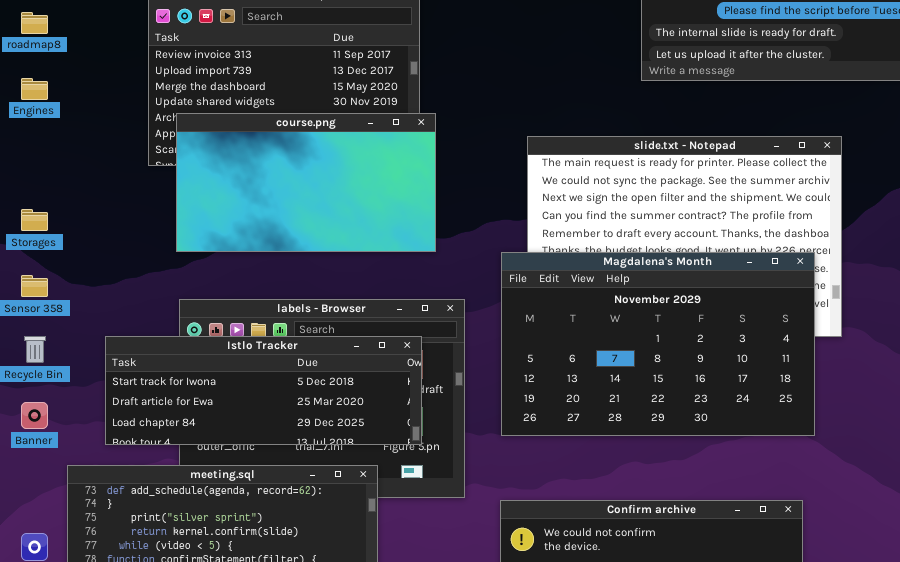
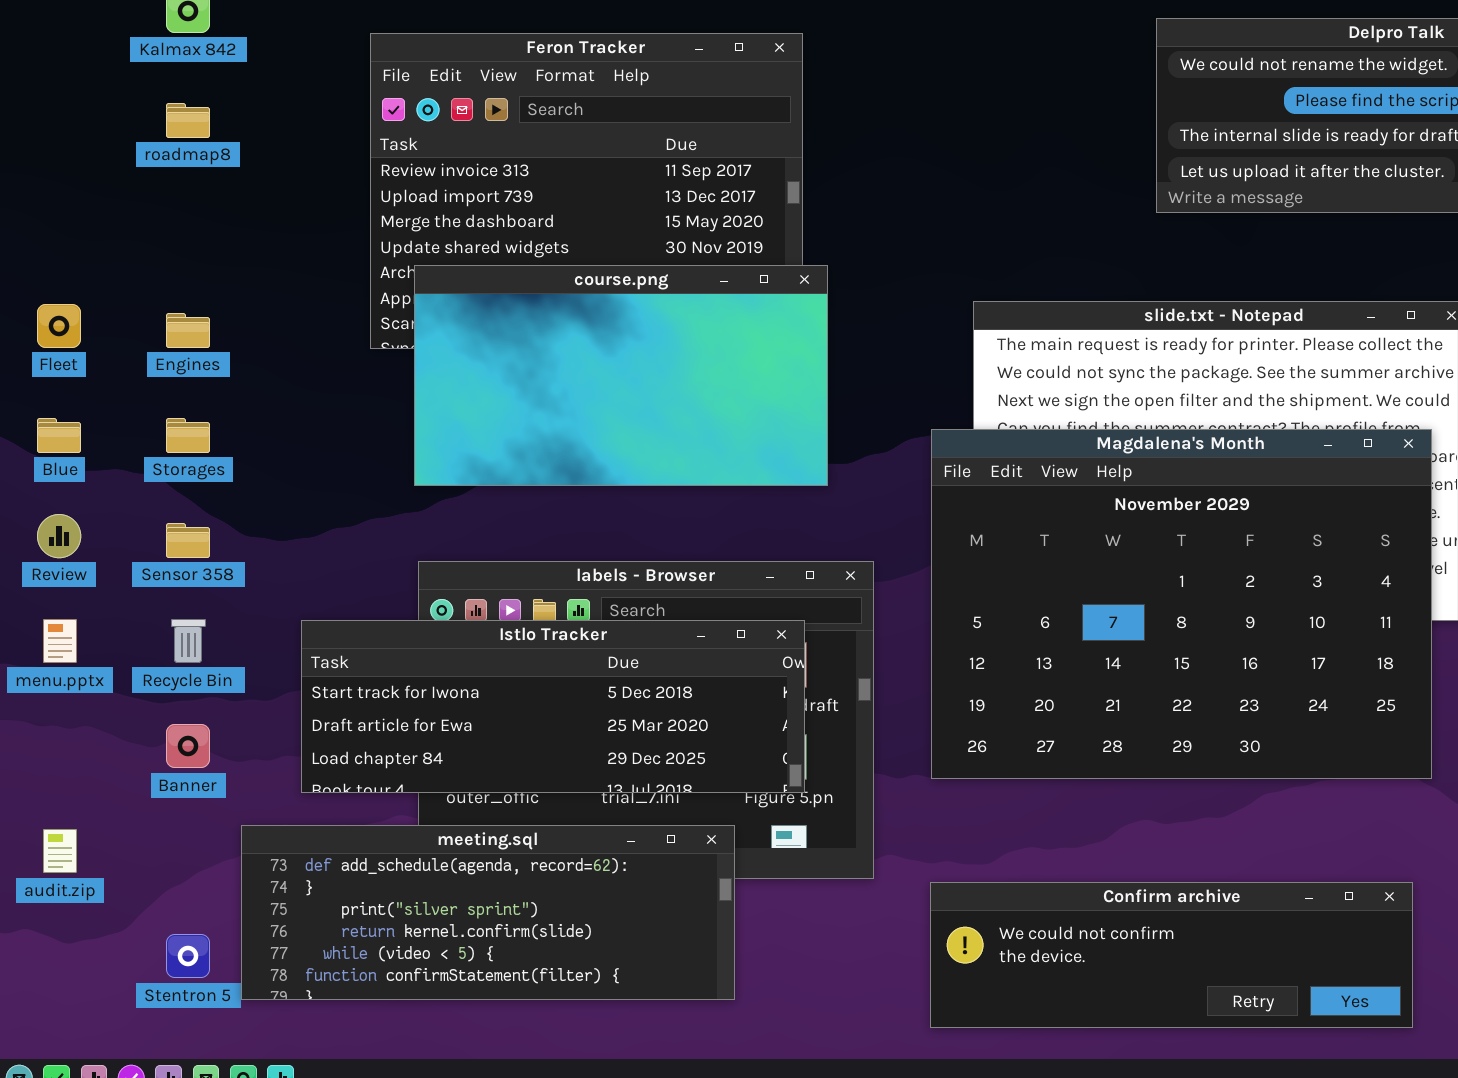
Engines: [21,78,48,100] -> [166,313,210,348], moved
Magdalena's Month: [501,252,815,436] -> [931,429,1432,779], resized

